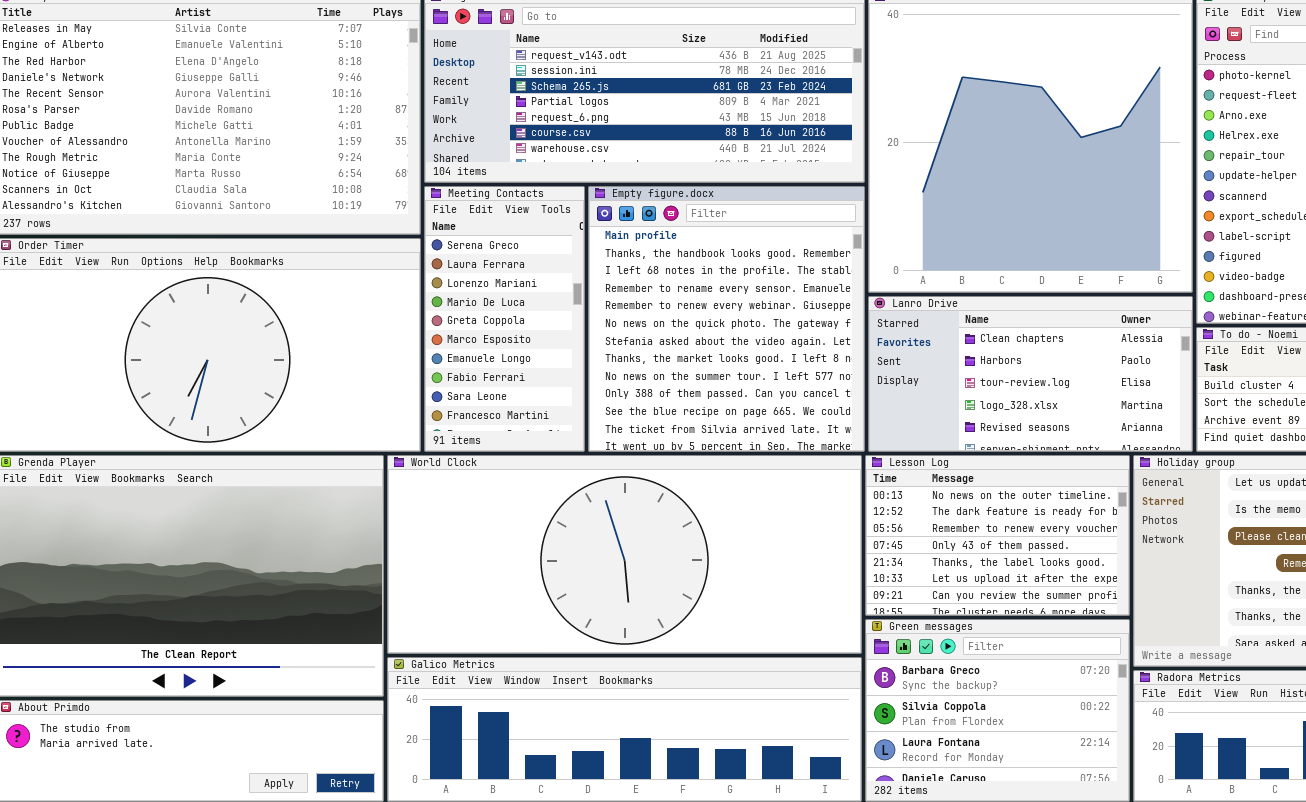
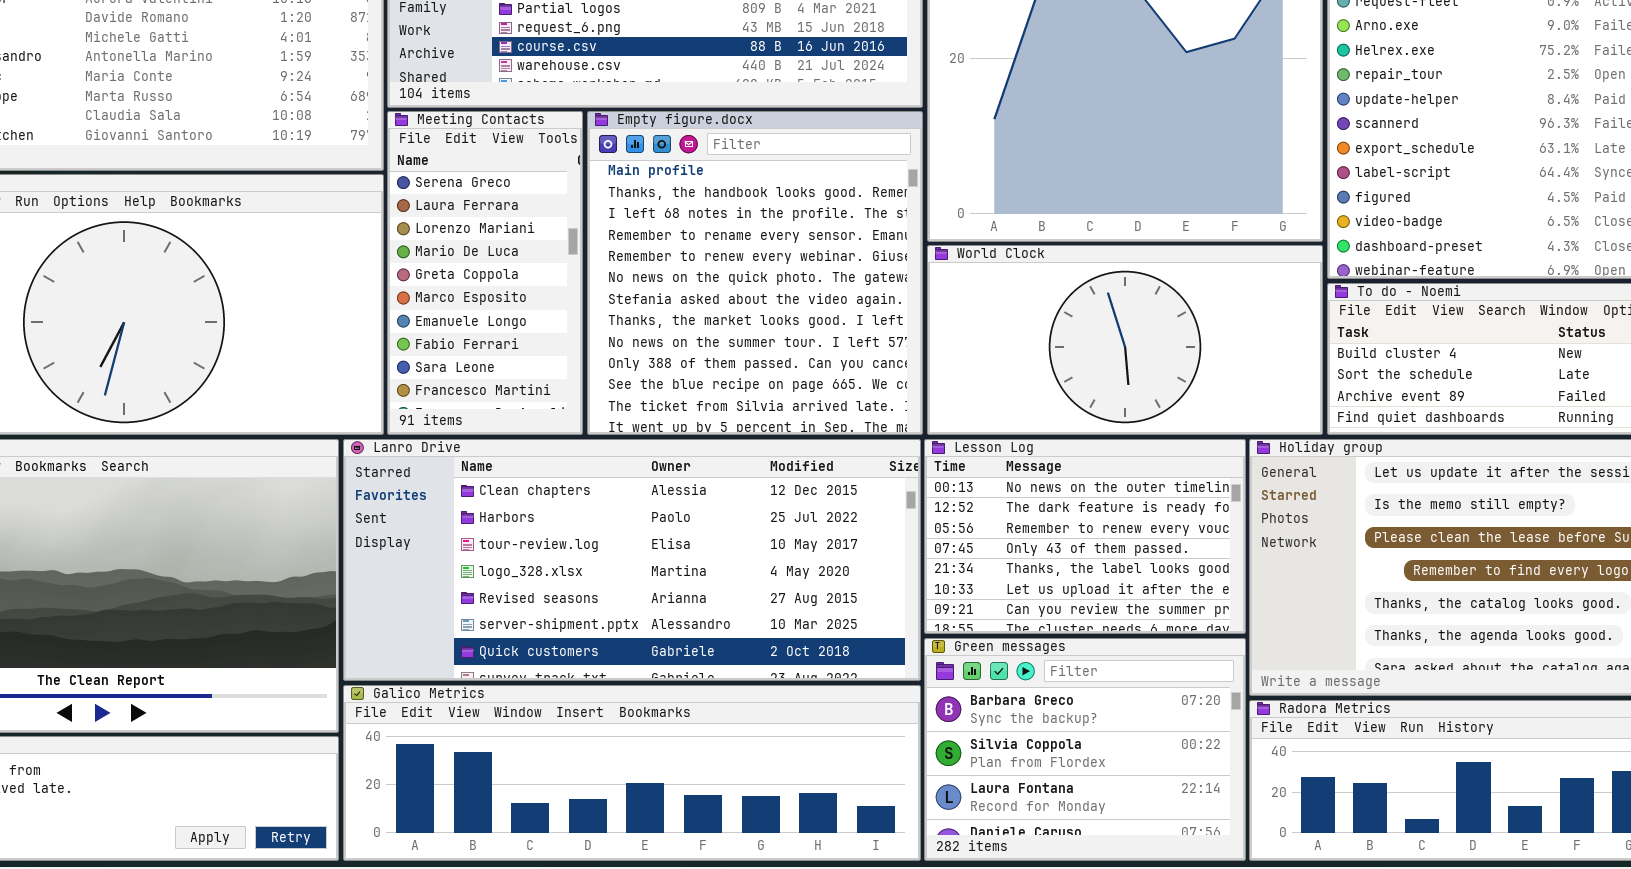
Lanro Drive: [868,296,1193,452] -> [343,439,921,681], moved, resized
World Clock: [387,455,862,654] -> [927,245,1323,435], moved, resized

